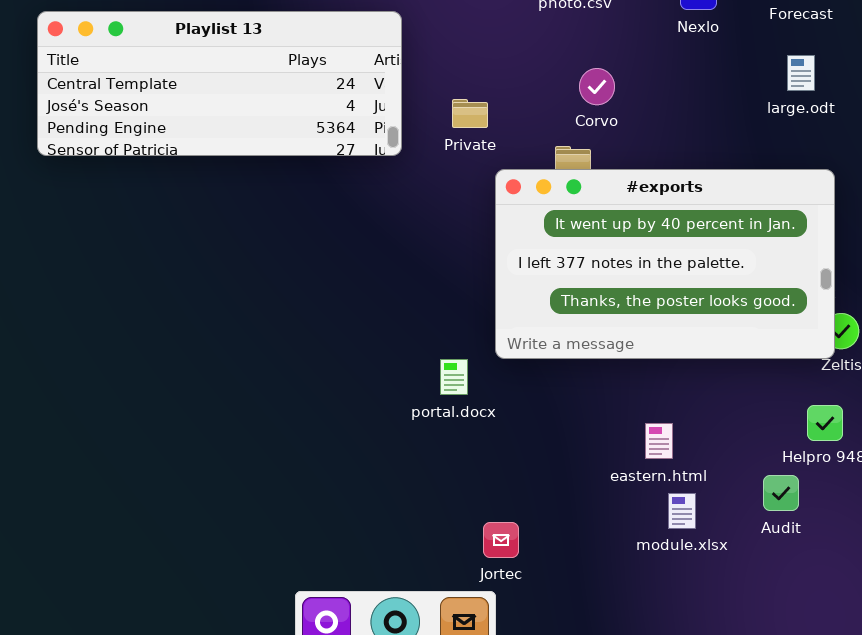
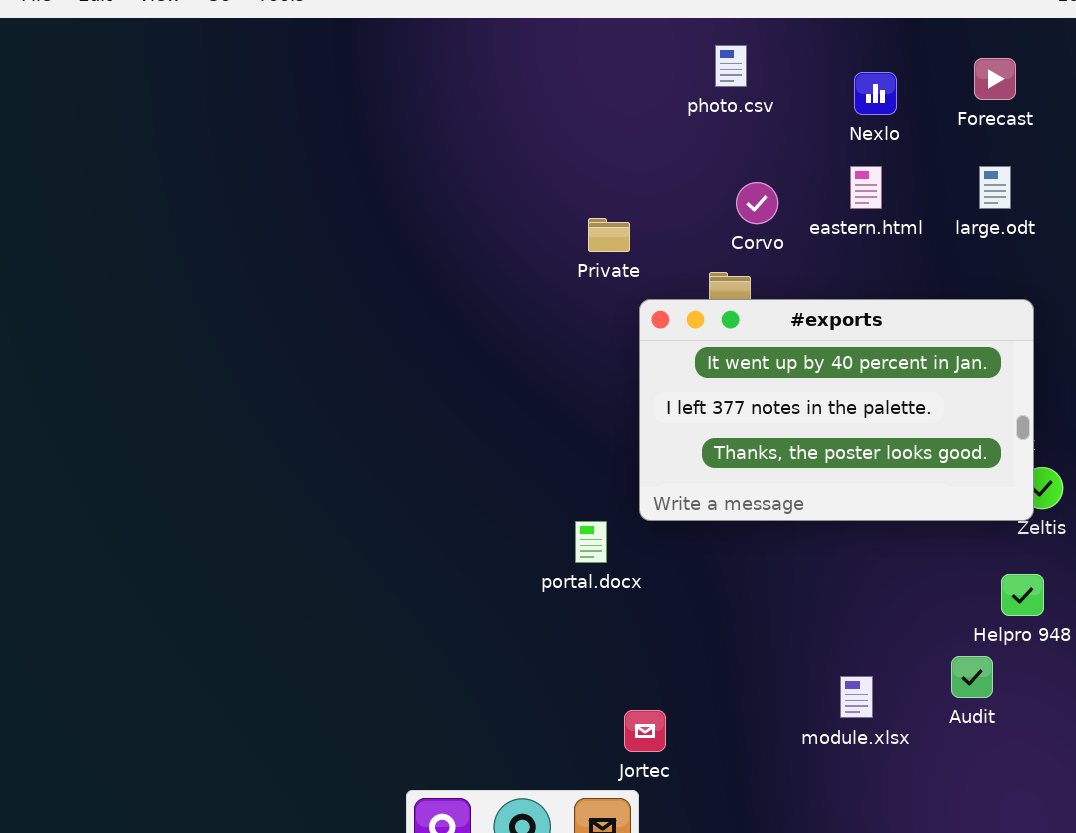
Playlist 13: [37,11,402,156] -> none, closed
eastern.html: [645,423,673,459] -> [850,166,882,209], moved

